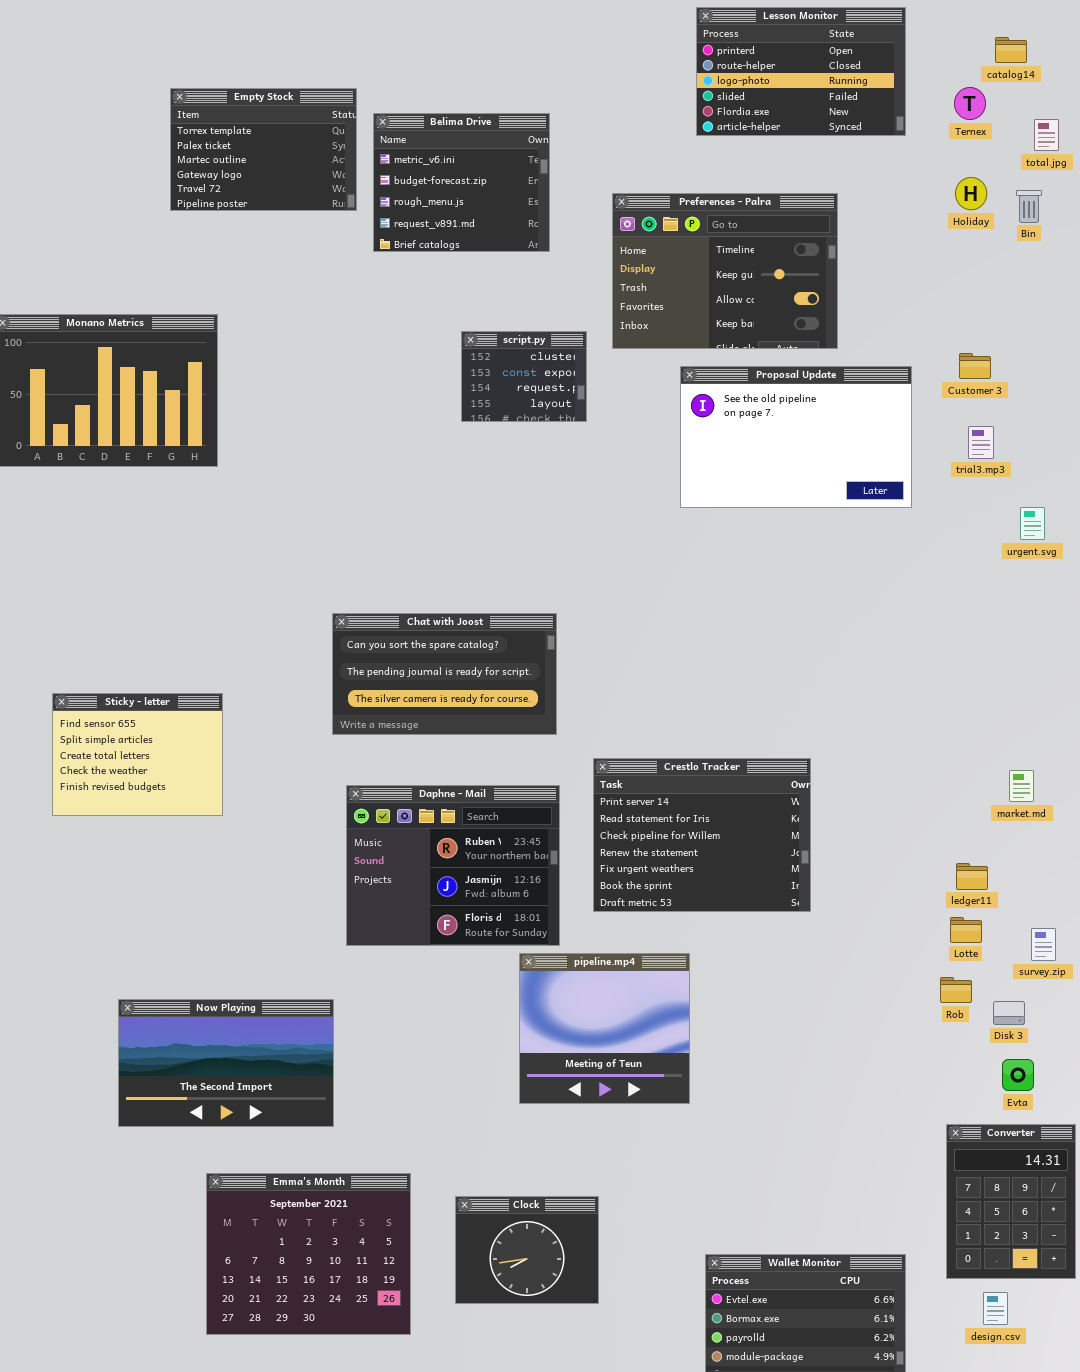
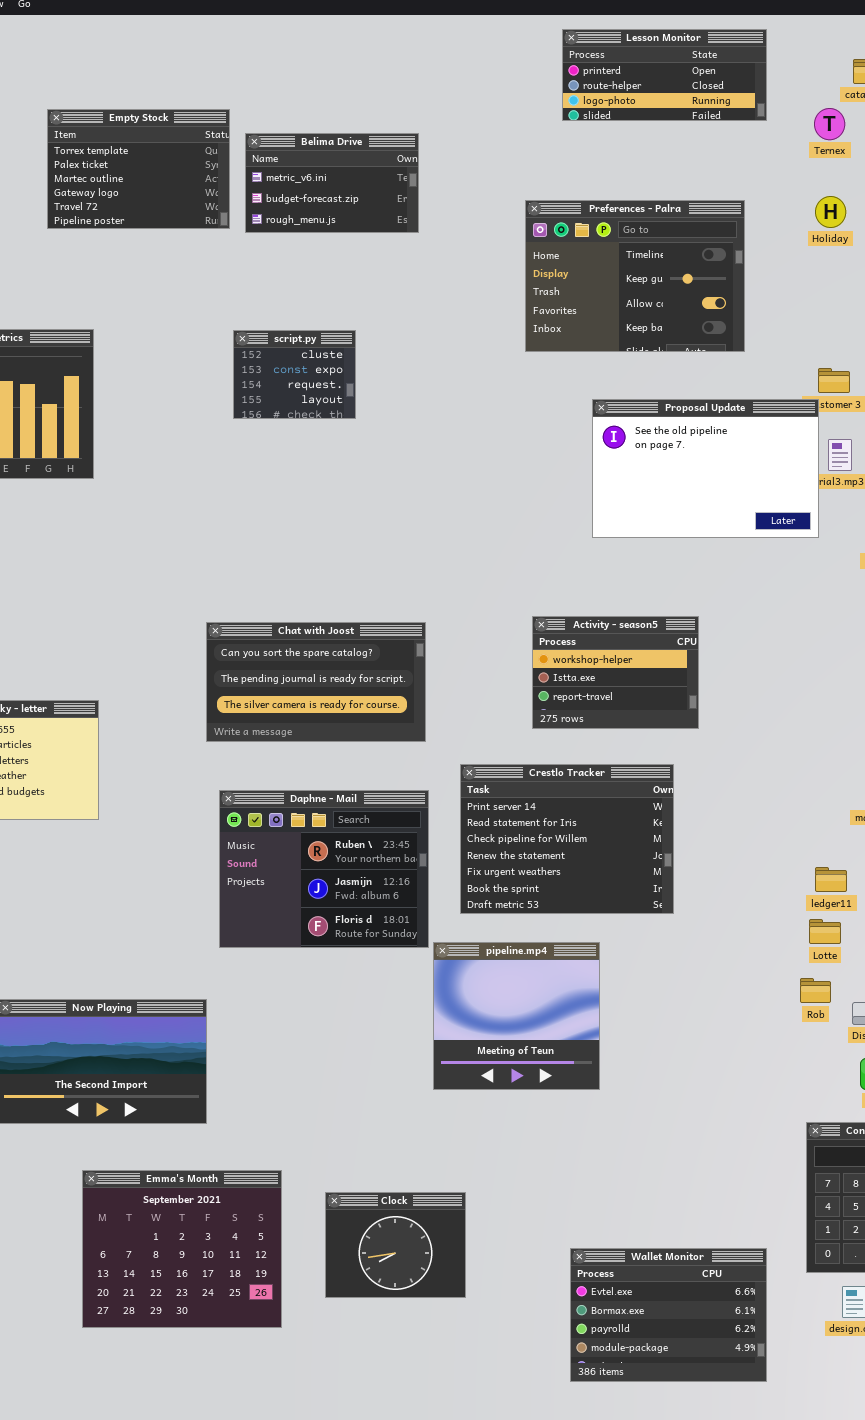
Lesson Monitor: [696,7,906,136] -> [562,29,767,121], resized
Belima Drive: [373,113,550,252] -> [245,133,419,233], resized
Preferences - Palra: [612,193,838,349] -> [525,200,745,352], moved
script.py: [461,331,587,422] -> [233,330,356,419], moved
Proposal Update: [680,366,912,508] -> [592,399,819,538], moved
Activity - season5: none -> [532,616,699,729], opened
pipeline.mp4: [519,953,690,1104] -> [433,942,600,1090], moved

